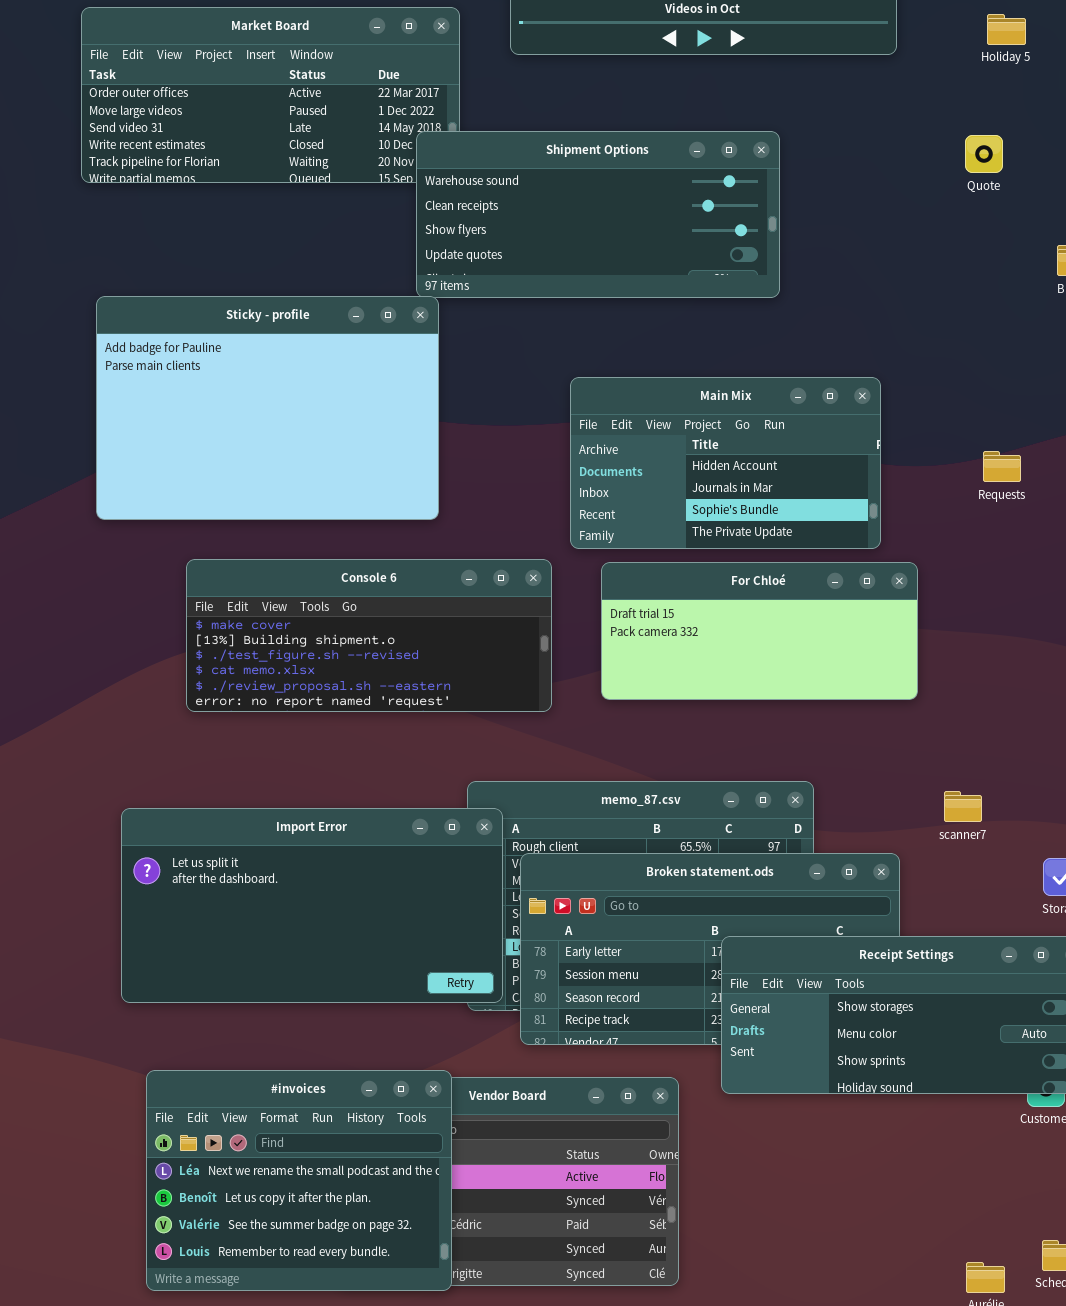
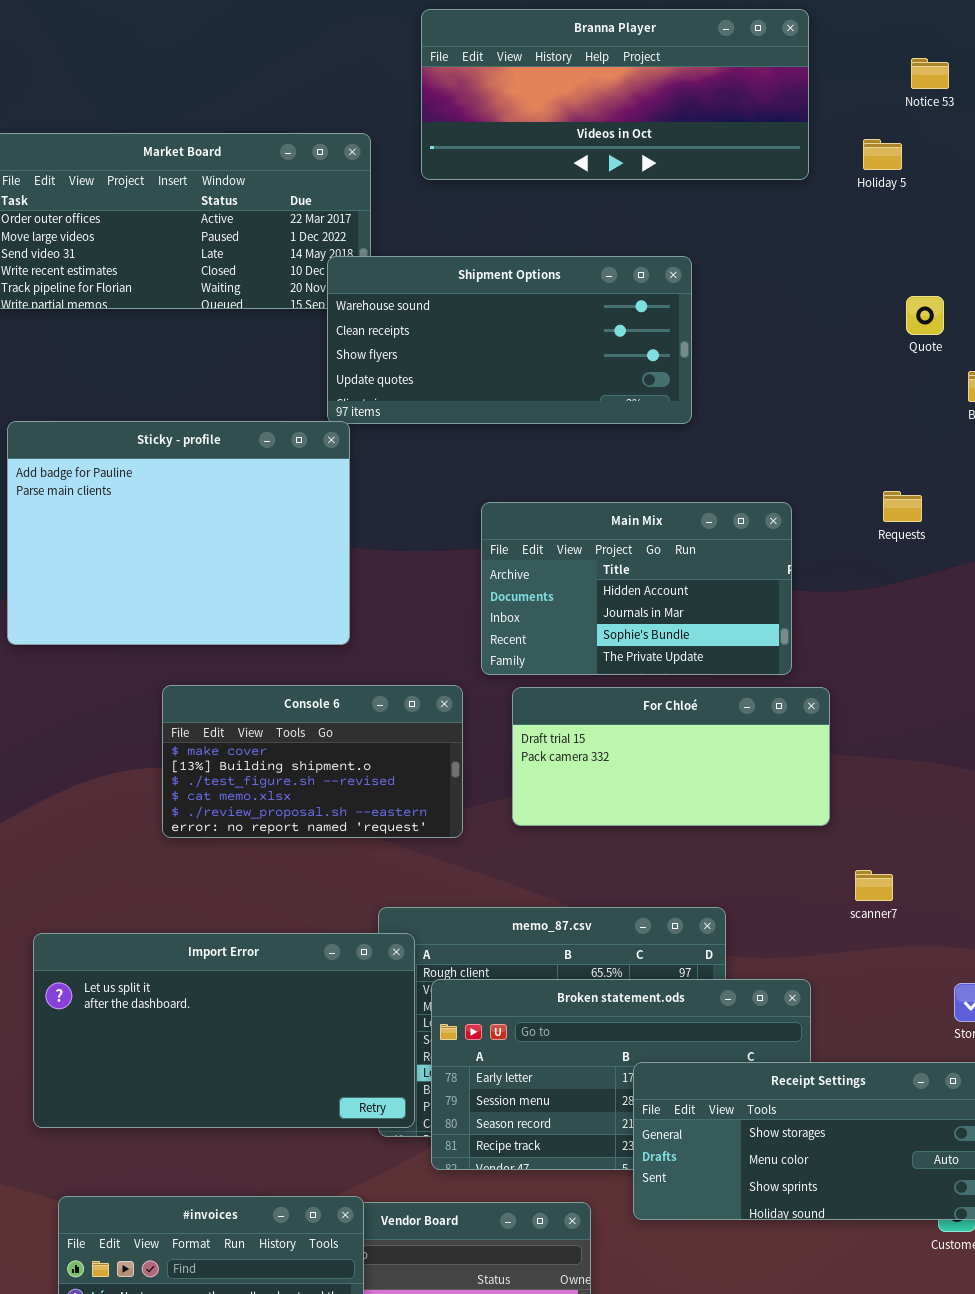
Holiday 5: [987,14,1026,45] -> [863,139,902,170], moved
Quote: [965,135,1003,173] -> [906,296,944,335], moved
Requests: [983,451,1021,482] -> [883,491,922,522], moved
Console 6: [186,559,552,712] -> [162,685,463,838], resized
scanner7: [944,791,982,822] -> [855,870,893,901], moved

